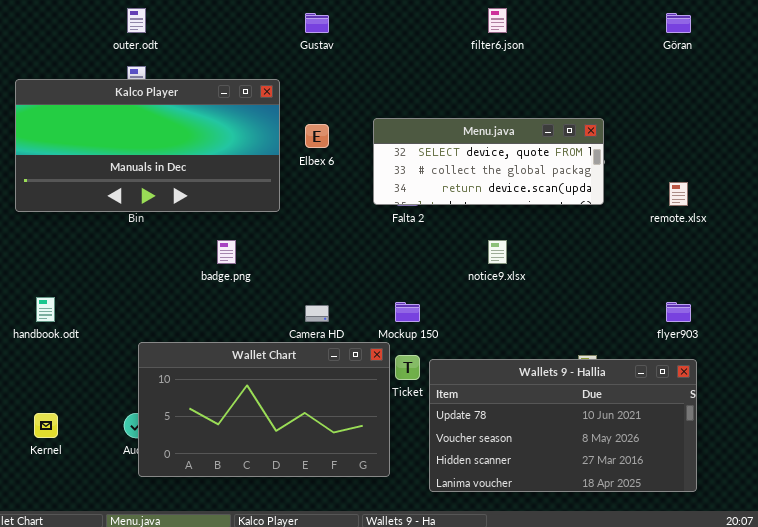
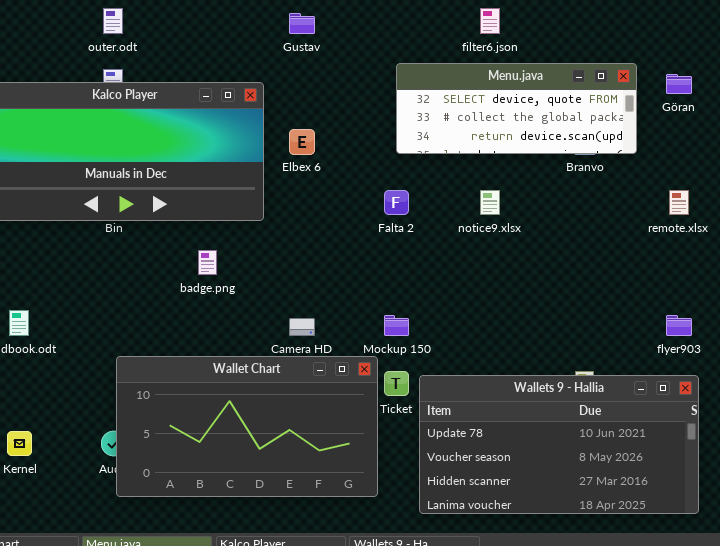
Göran: [666,13,691,33] -> [666,74,692,94], moved
Menu.java: [373,118,604,205] -> [396,63,637,154], moved
notice9.xlsx: [488,240,507,264] -> [480,190,500,215], moved

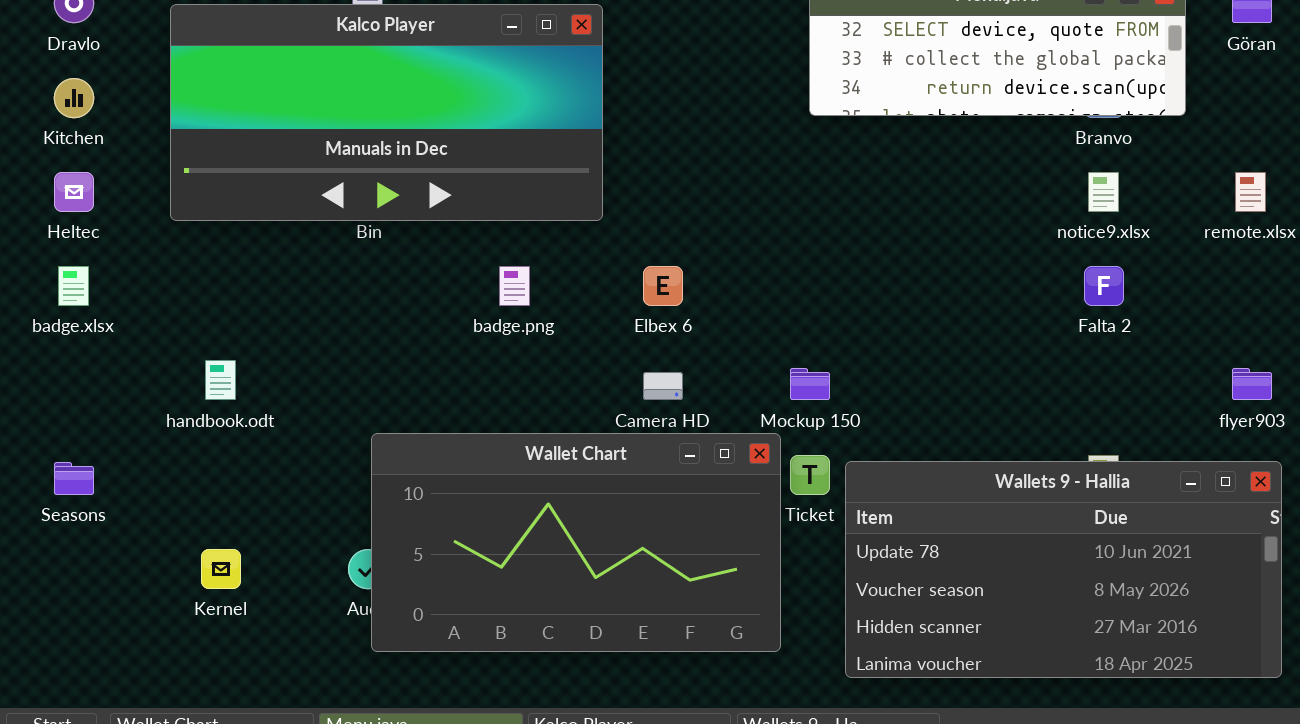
Elbex 6: [289,129,315,155] -> [643,266,683,306], moved
Falta 2: [384,190,409,215] -> [1084,266,1124,306], moved
notice9.xlsx: [480,190,500,215] -> [1088,172,1119,212], moved

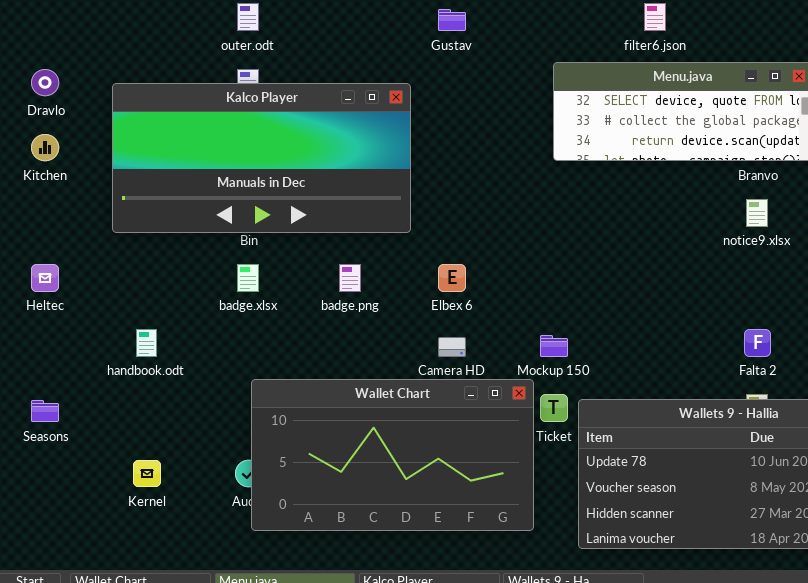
Heltec: [54,172,94,212] -> [31,264,59,292], moved
badge.xlsx: [58,266,89,306] -> [237,264,259,292], moved
Falta 2: [1084,266,1124,306] -> [744,329,771,357], moved

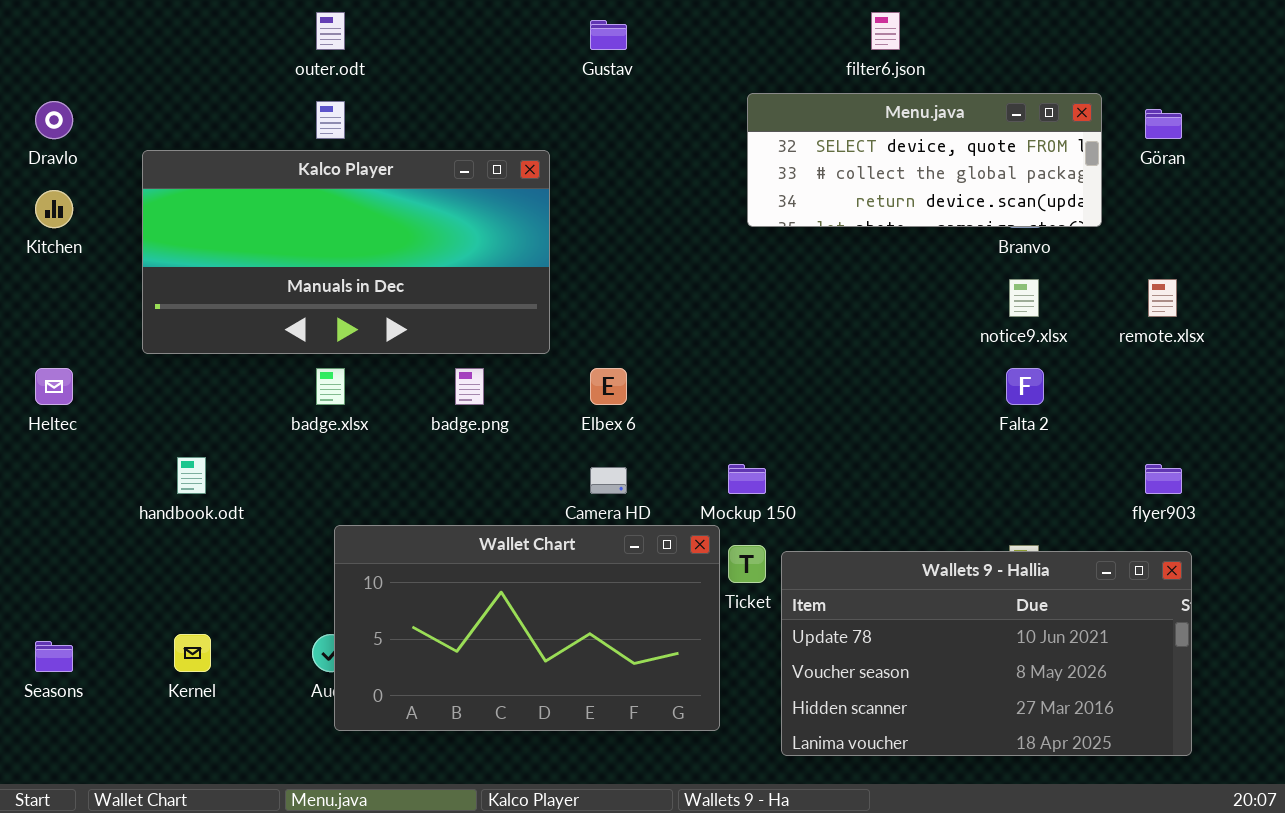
Kalco Player: [112,83,411,233] -> [142,150,550,354], moved
Falta 2: [744,329,771,357] -> [1006,368,1044,405], moved
Seasons: [31,400,59,422] -> [35,641,73,672], moved

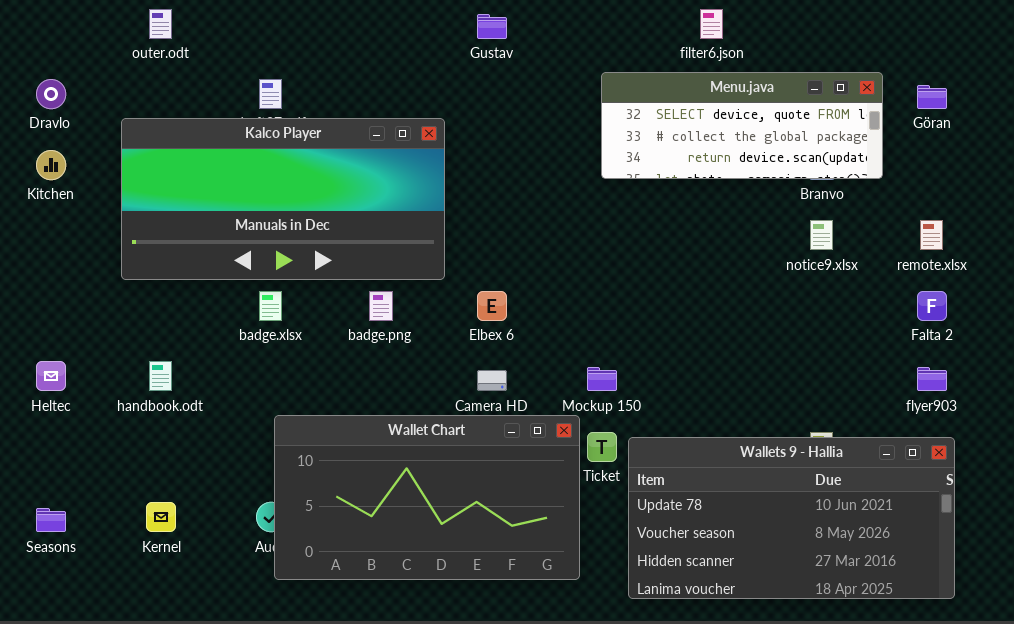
outer.odt: [316,12,345,50] -> [149,9,172,39], moved
Heltec: [35,368,73,405] -> [36,361,66,391], moved
Falta 2: [1006,368,1044,405] -> [917,291,947,321], moved

